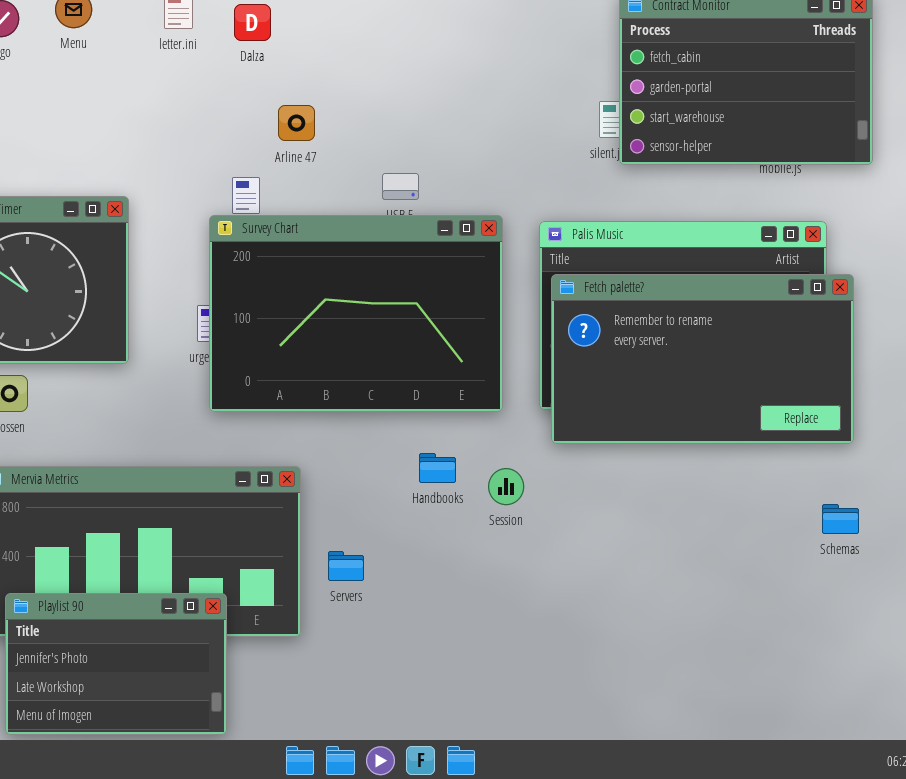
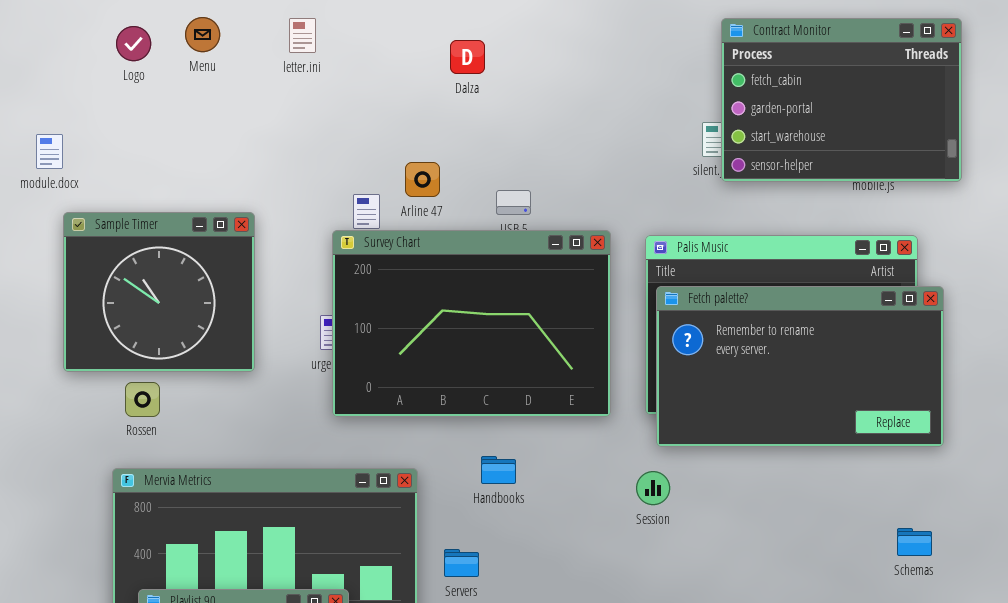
Dalza: [234,4,271,41] -> [450,40,485,74], moved
Arline 47: [278,105,315,141] -> [405,162,440,197], moved
Handbooks: [419,453,456,483] -> [481,456,516,484], moved
Session: [488,468,524,505] -> [636,471,670,505], moved
Schemas: [822,504,859,534] -> [897,528,932,556], moved

